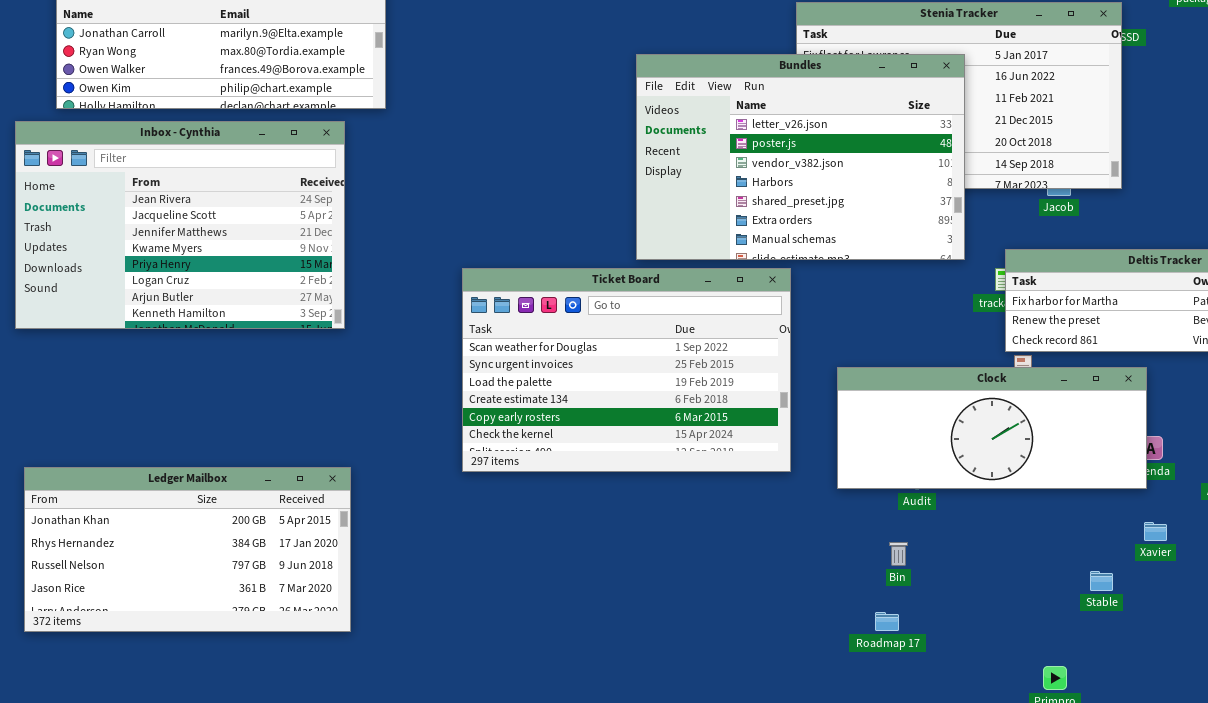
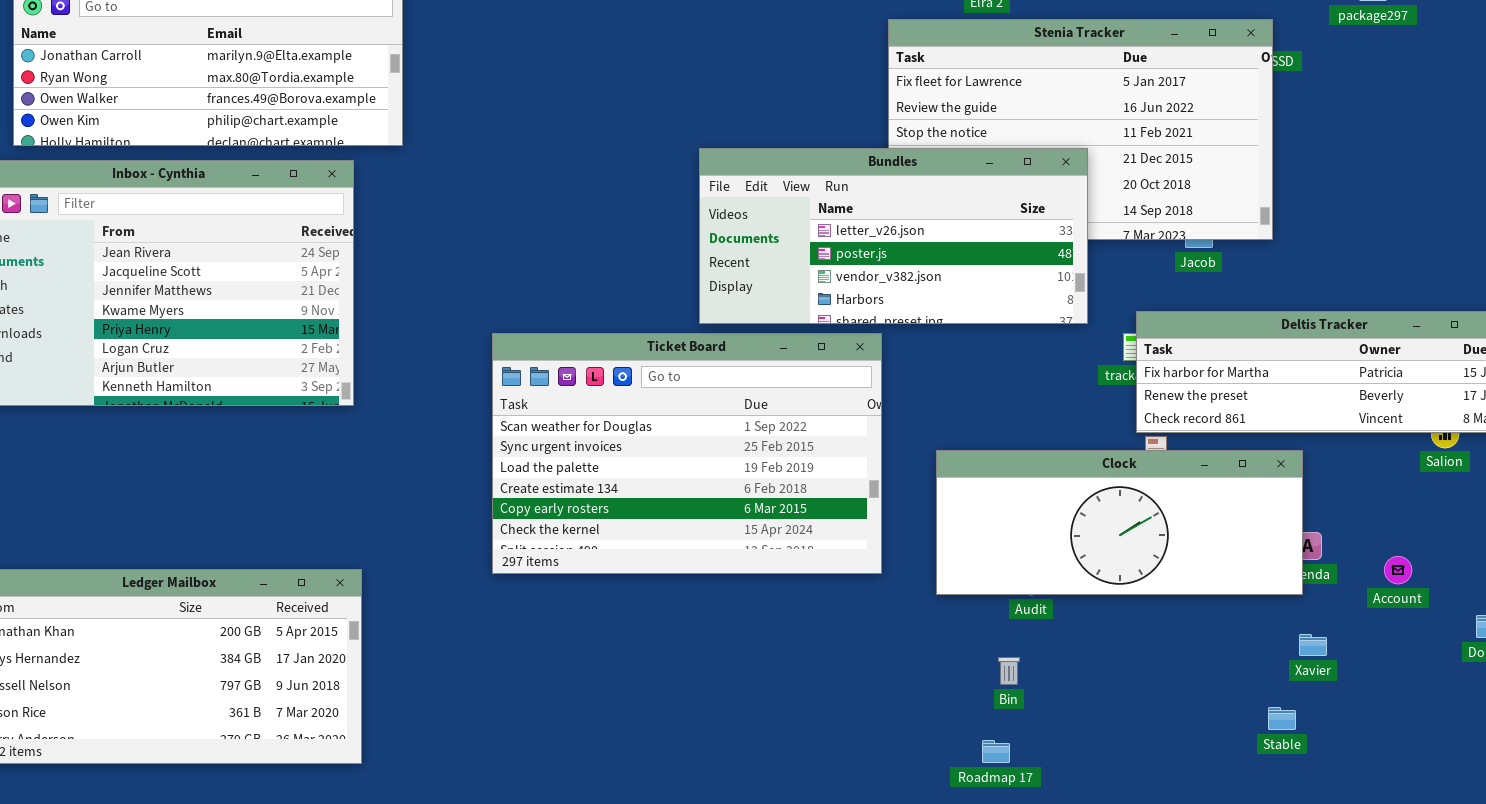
Bundles: [636,54,965,260] -> [699,148,1088,324], resized
Stable: [1090,571,1113,591] -> [1268,707,1296,730], moved

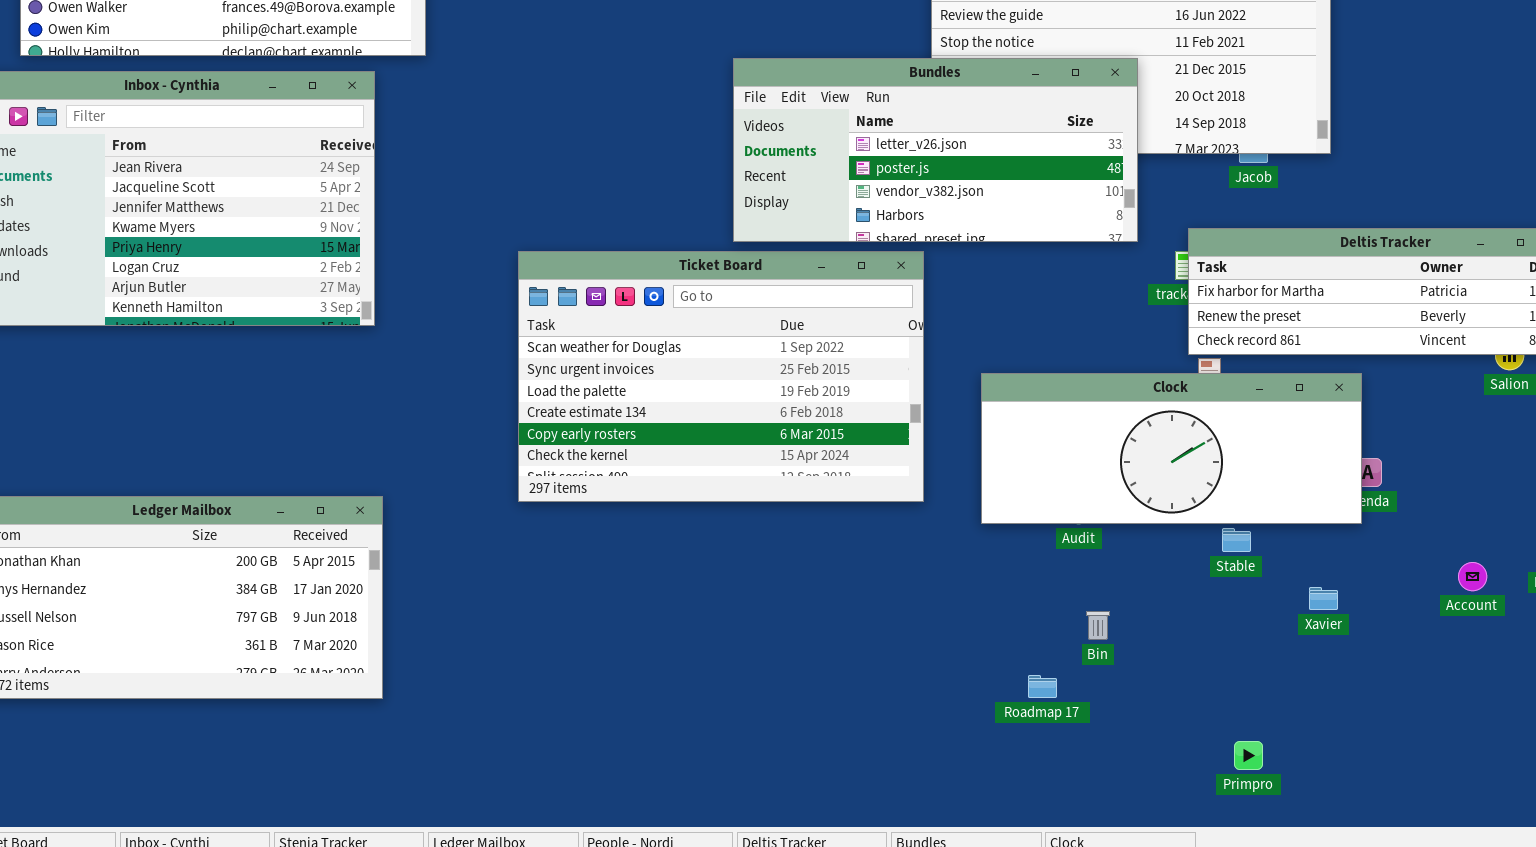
Account: [1384,556,1412,584] -> [1458,562,1487,591], moved
Xavier: [1299,634,1327,656] -> [1309,587,1338,610], moved
Bin: [998,657,1020,685] -> [1086,611,1110,640], moved
Stable: [1268,707,1296,730] -> [1222,528,1251,552], moved

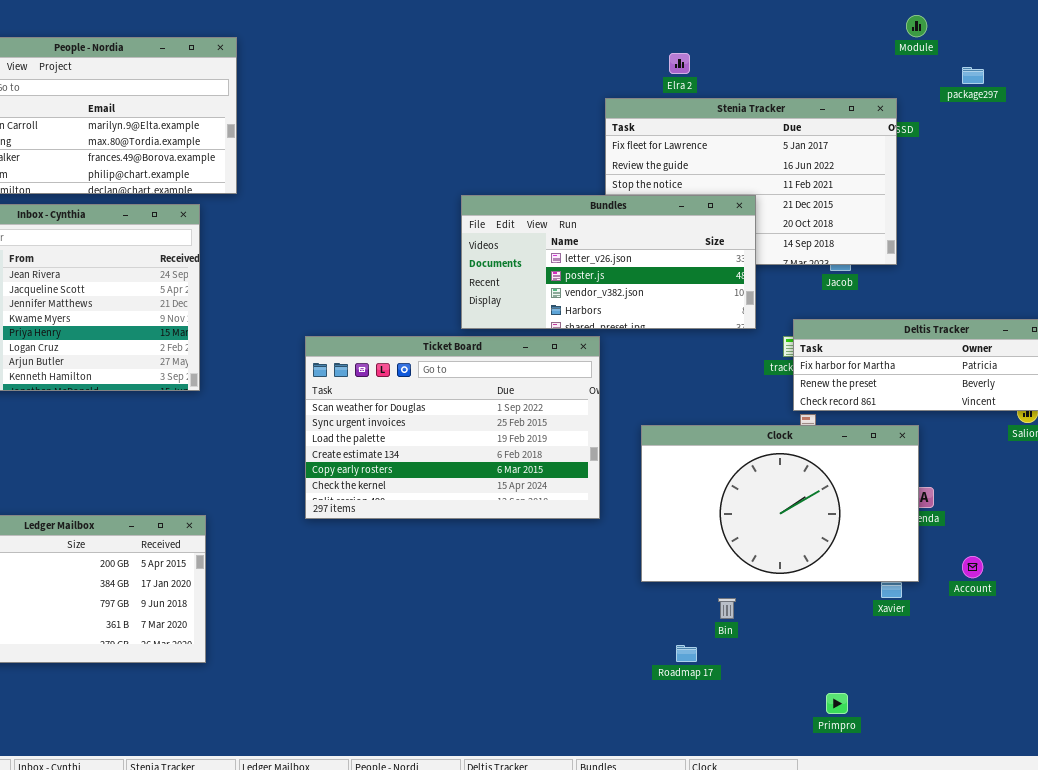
Clock: [981,373,1362,524] -> [641,425,919,582], resized
Account: [1458,562,1487,591] -> [962,556,983,578], moved

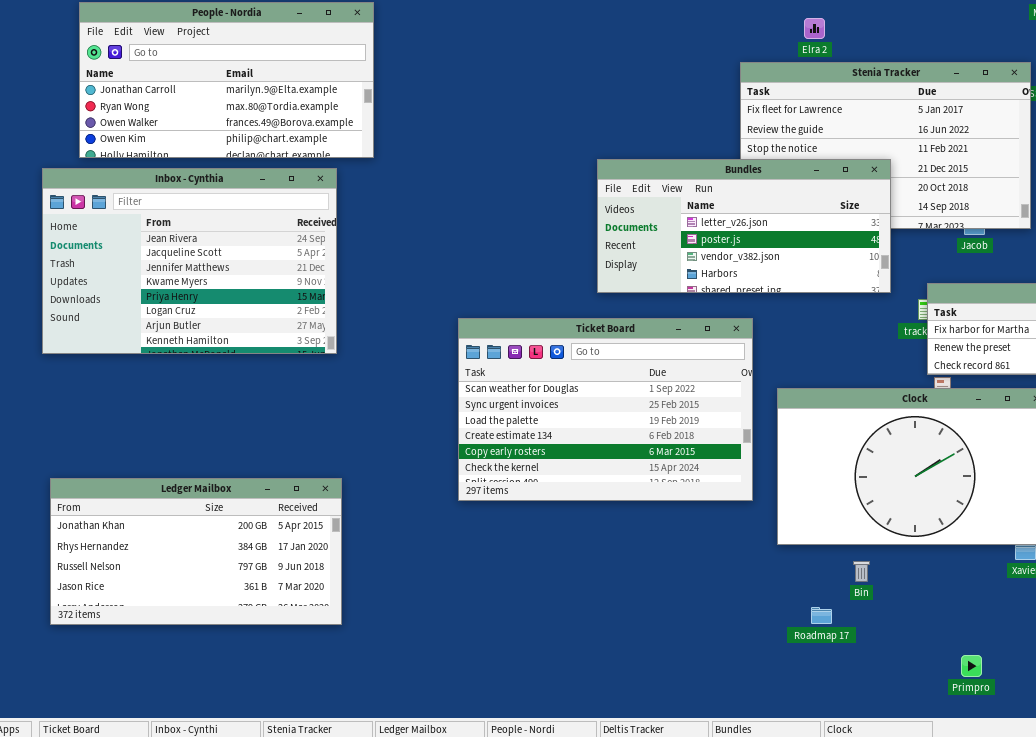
Ticket Board: [305,336,600,519] -> [458,318,753,501], moved

